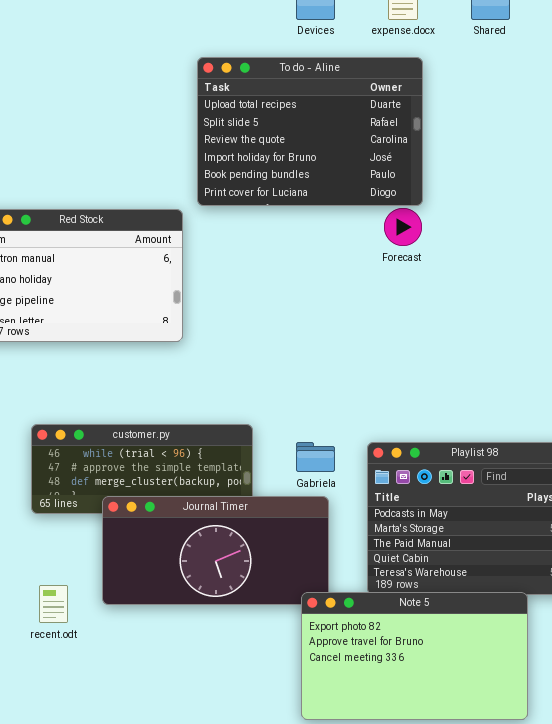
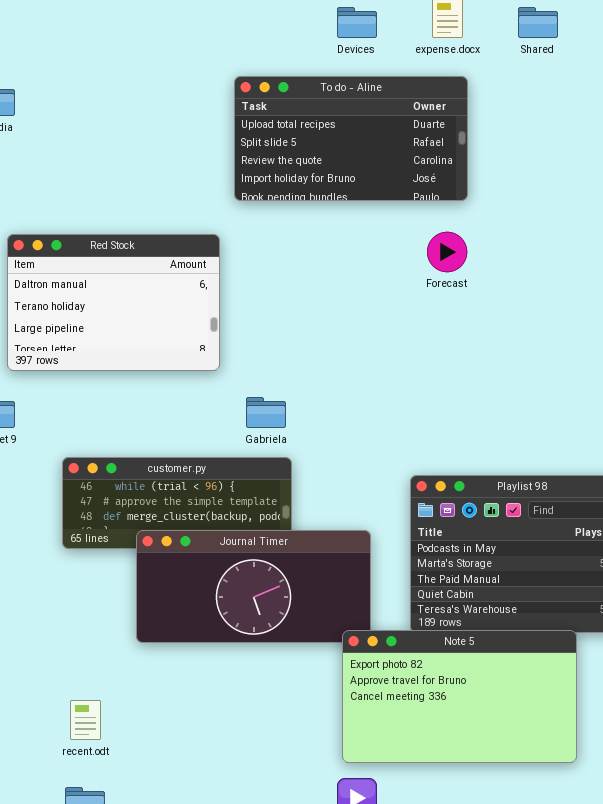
To do - Aline: [197,57,423,206] -> [234,76,468,201], resized
Gabriela: [296,442,335,472] -> [246,397,286,428], moved
recent.odt: [39,585,68,623] -> [70,700,101,740], moved

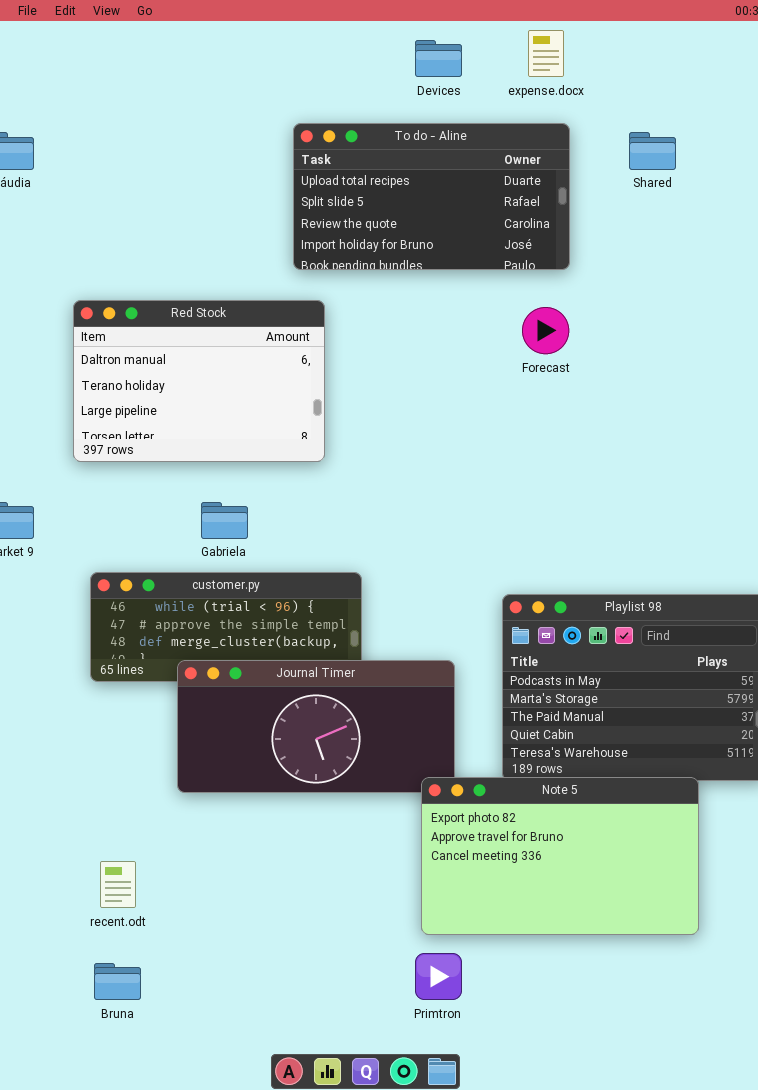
Shared: [518,7,558,38] -> [629,132,676,170], moved
Red Stock: [7,234,220,371] -> [73,300,325,462], moved
Gabriela: [246,397,286,428] -> [201,502,248,539], moved

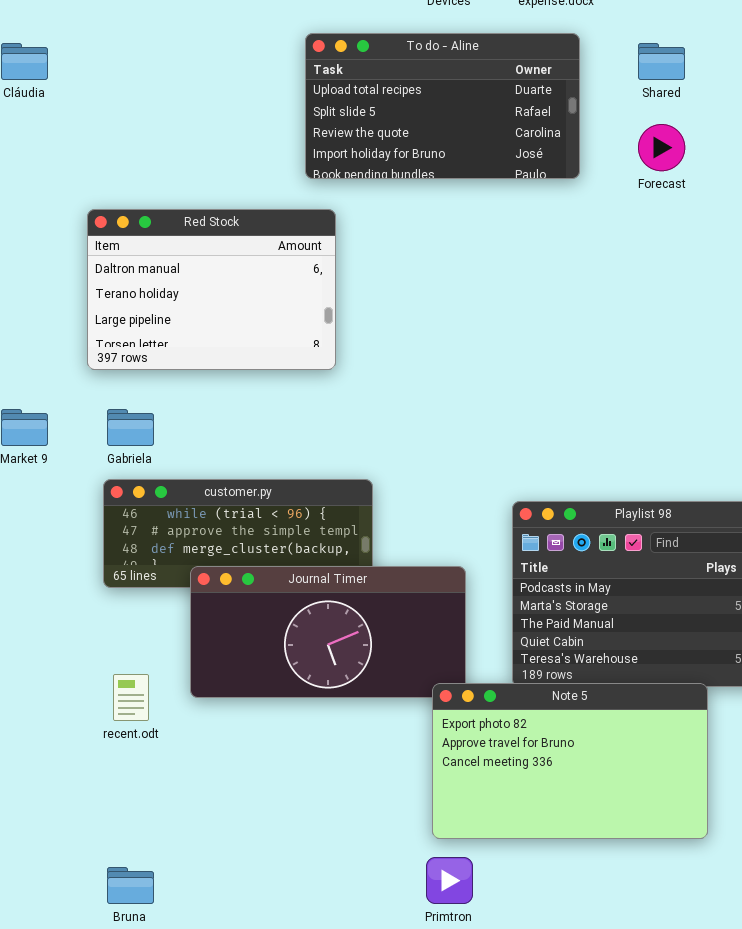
Forecast: [522,307,569,354] -> [638,124,685,171], moved
Gabriela: [201,502,248,539] -> [107,409,154,446], moved
recent.odt: [100,861,136,908] -> [113,674,149,721], moved

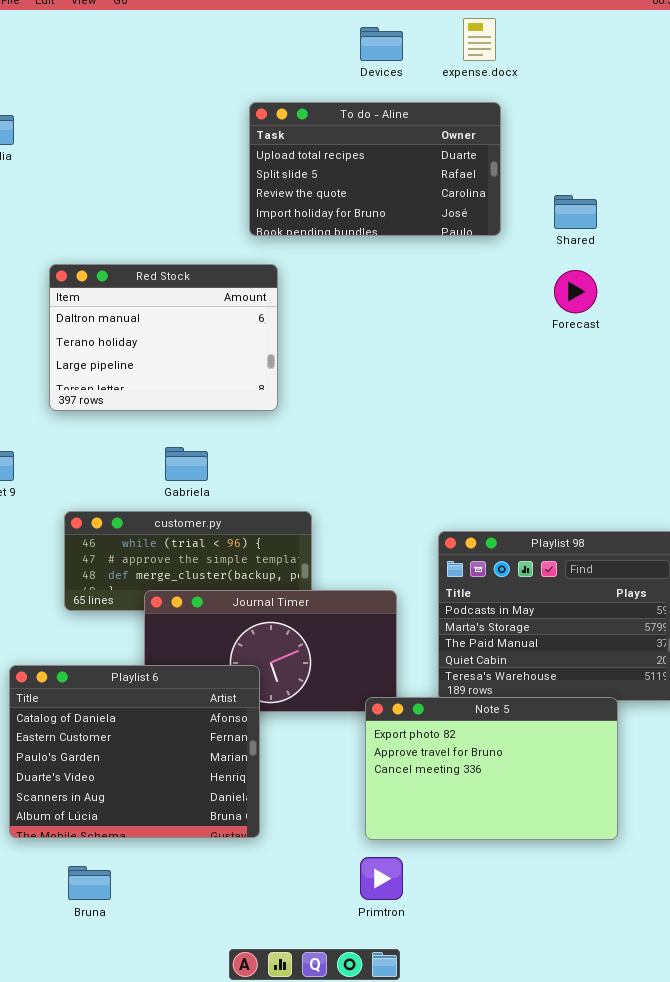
Shared: [638,43,685,80] -> [554,195,597,229], moved
Forecast: [638,124,685,171] -> [554,270,597,313], moved
Gabriela: [107,409,154,446] -> [165,447,208,481], moved
Playlist 6: none -> [9,665,260,838], opened

